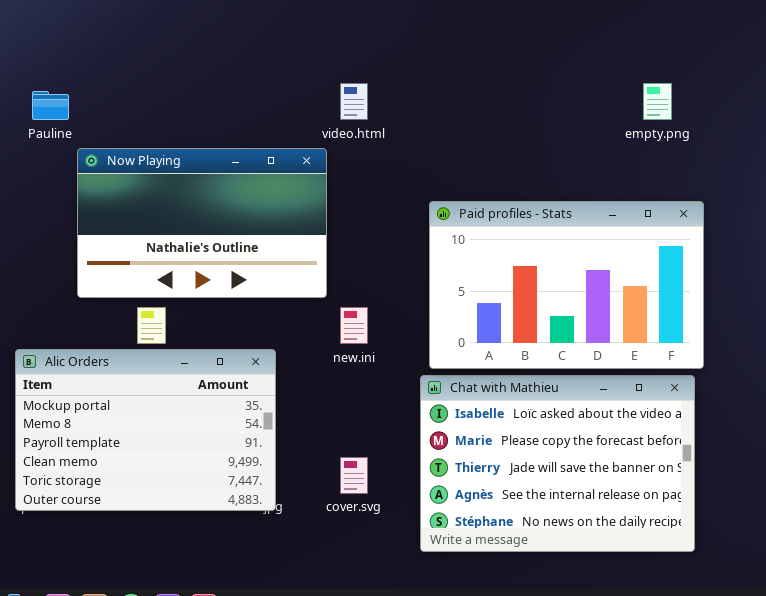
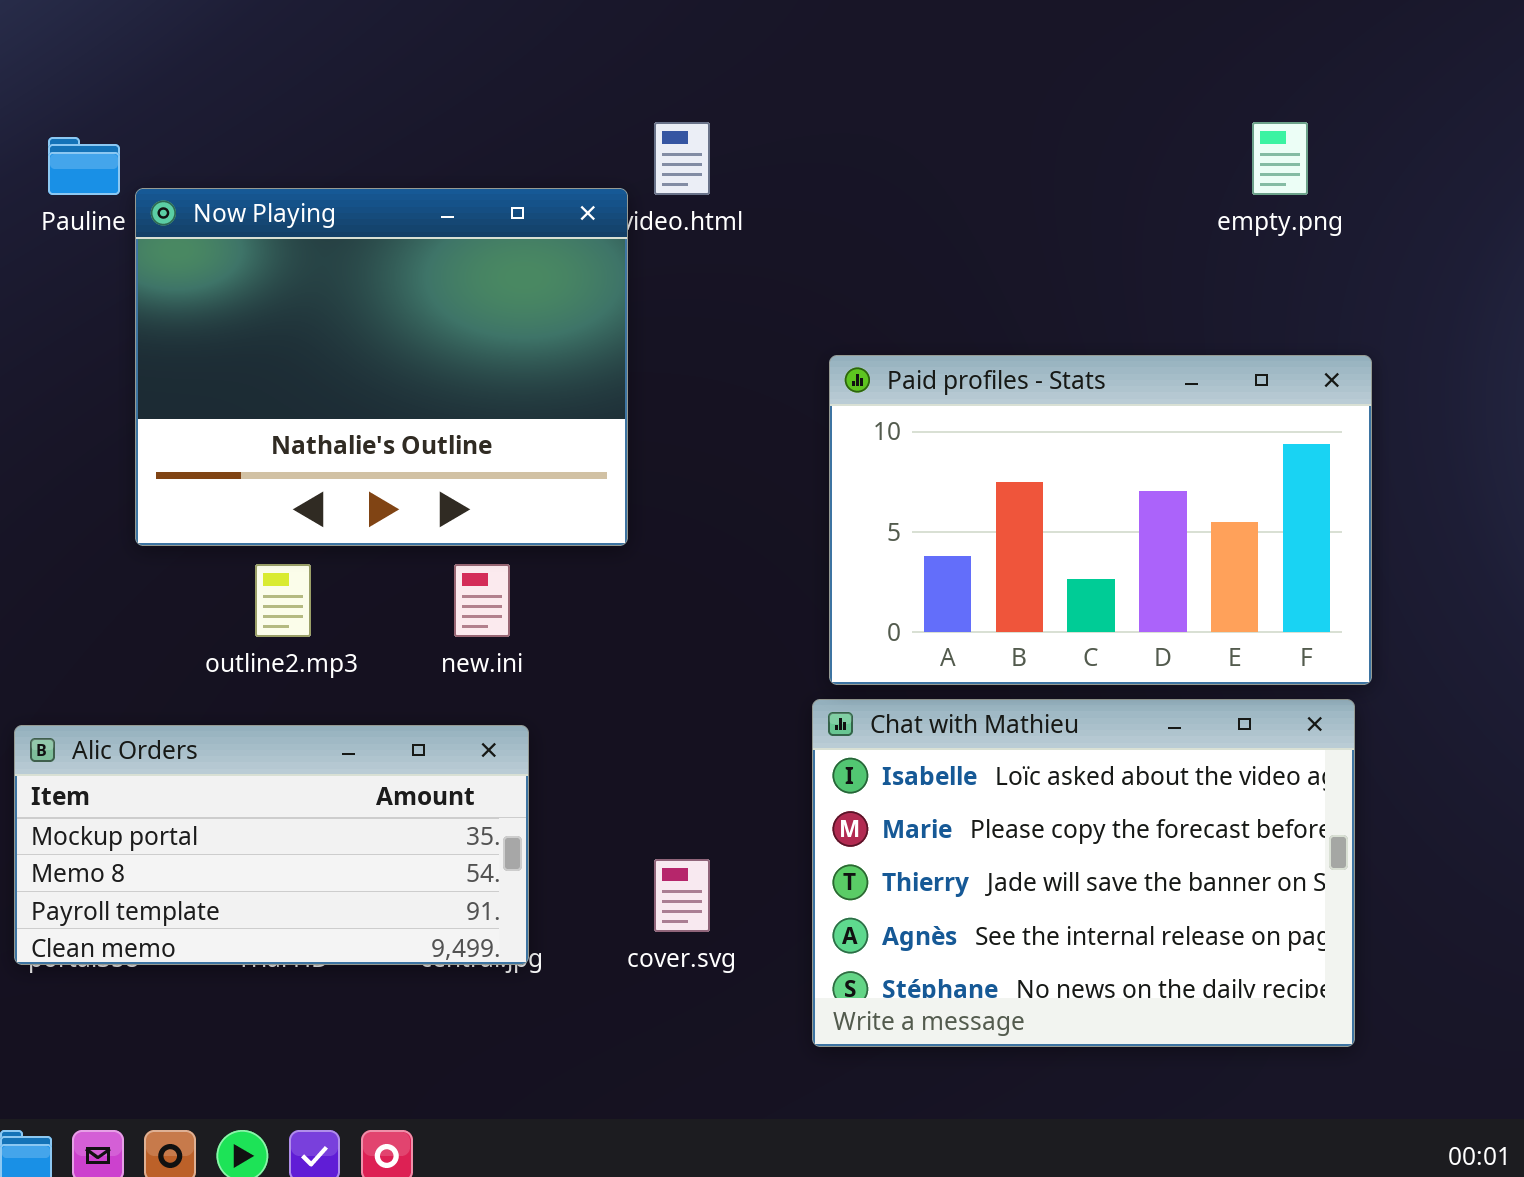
Now Playing: [77,148,327,298] -> [135,188,628,546], resized
new.ini: [340,307,368,344] -> [454,564,510,637], moved
Alic Orders: [15,349,276,511] -> [14,725,529,965], resized

